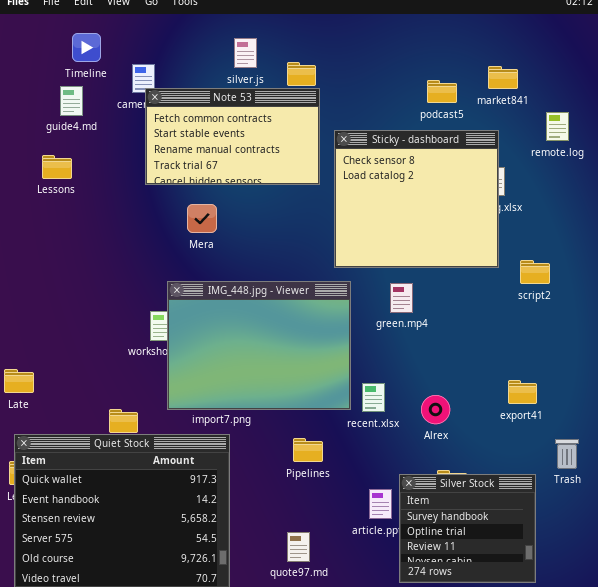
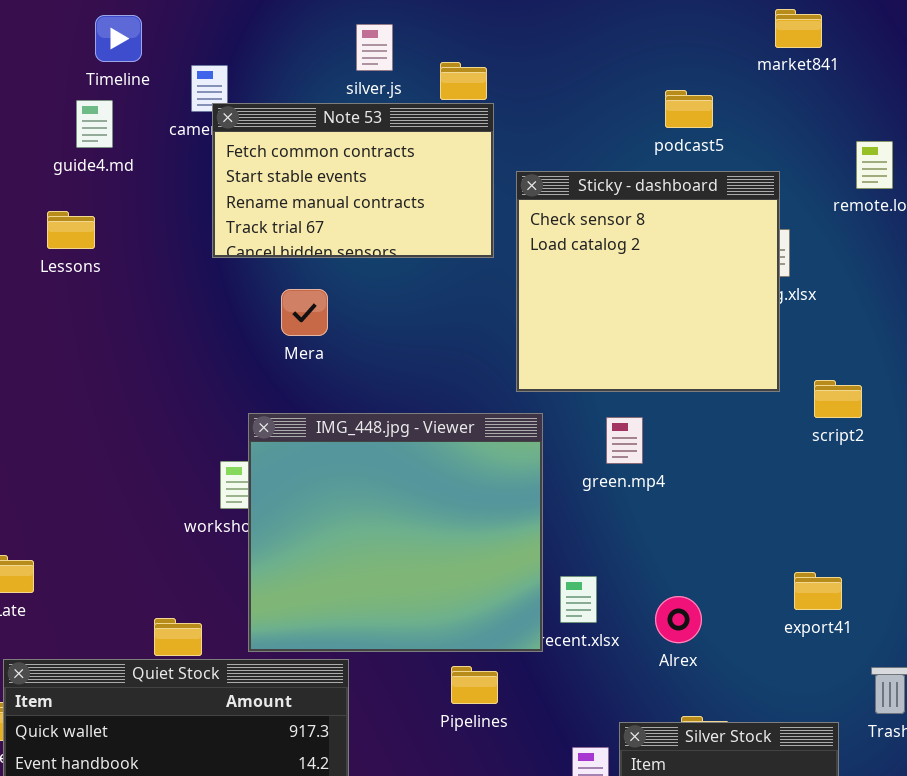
market841: [488,66,518,89] -> [775,9,822,48], moved
IMG_448.jpg - Viewer: [167,281,351,410] -> [248,413,543,652], resized

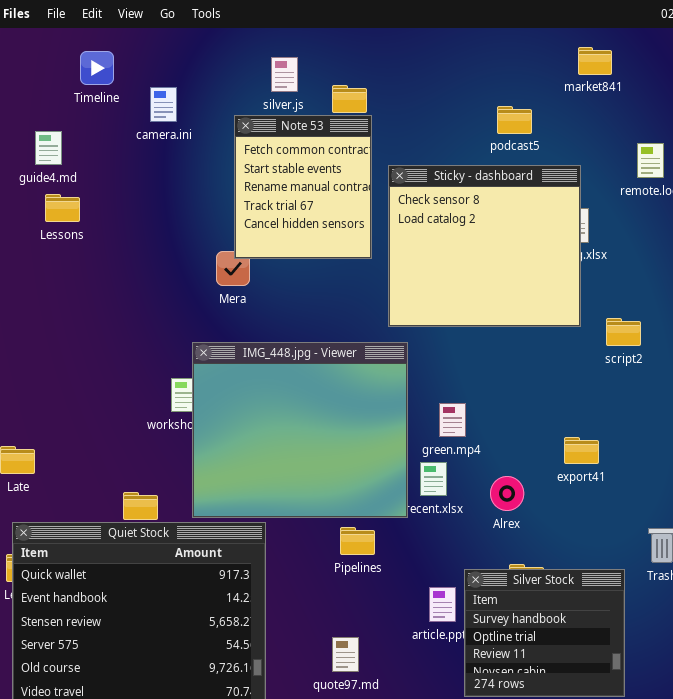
guide4.md: [76,100,113,148] -> [35,131,62,165], moved
Note 53: [212,103,494,258] -> [234,115,372,259], resized
green.mp4: [606,417,643,464] -> [439,403,466,437], moved
export41: [794,572,842,610] -> [564,437,599,464], moved

